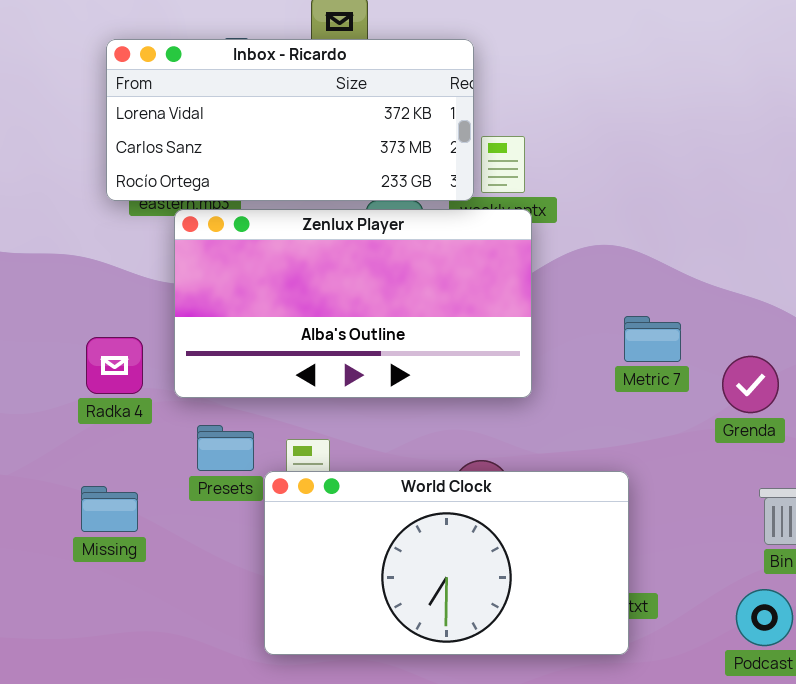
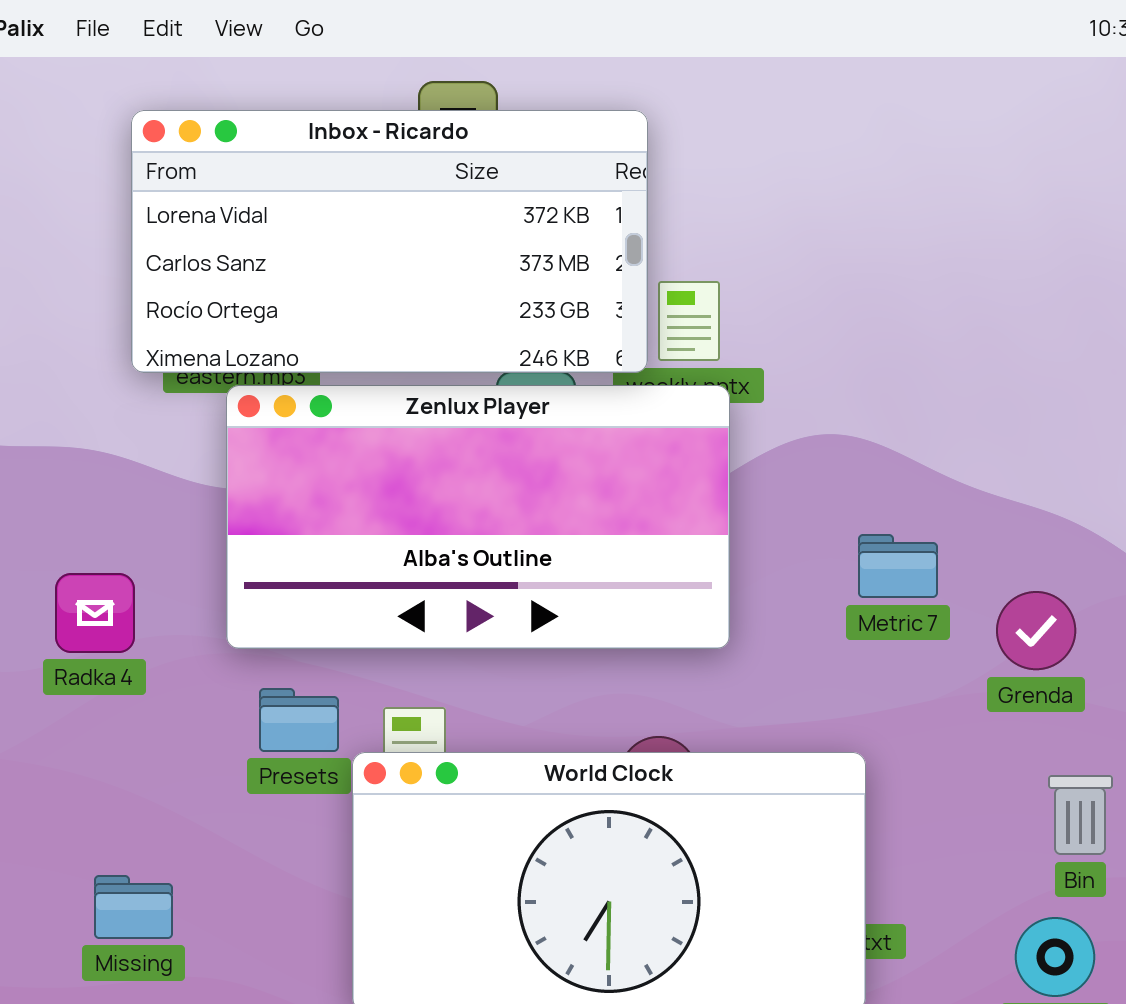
Inbox - Ricardo: [106,39,474,201] -> [131,110,648,373], resized
Radka 4: [86,337,143,394] -> [55,573,135,653], moved
Missing: [81,486,138,532] -> [94,875,173,939], moved

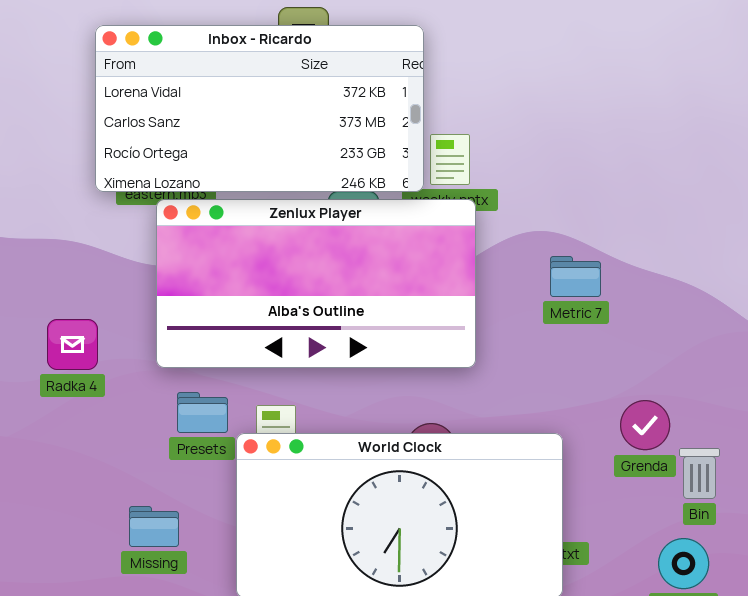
Metric 7: [858,534,938,598] -> [550,256,601,297], moved
Grenda: [996,591,1076,670] -> [620,400,670,450], moved
Missing: [94,875,173,939] -> [129,506,179,547], moved

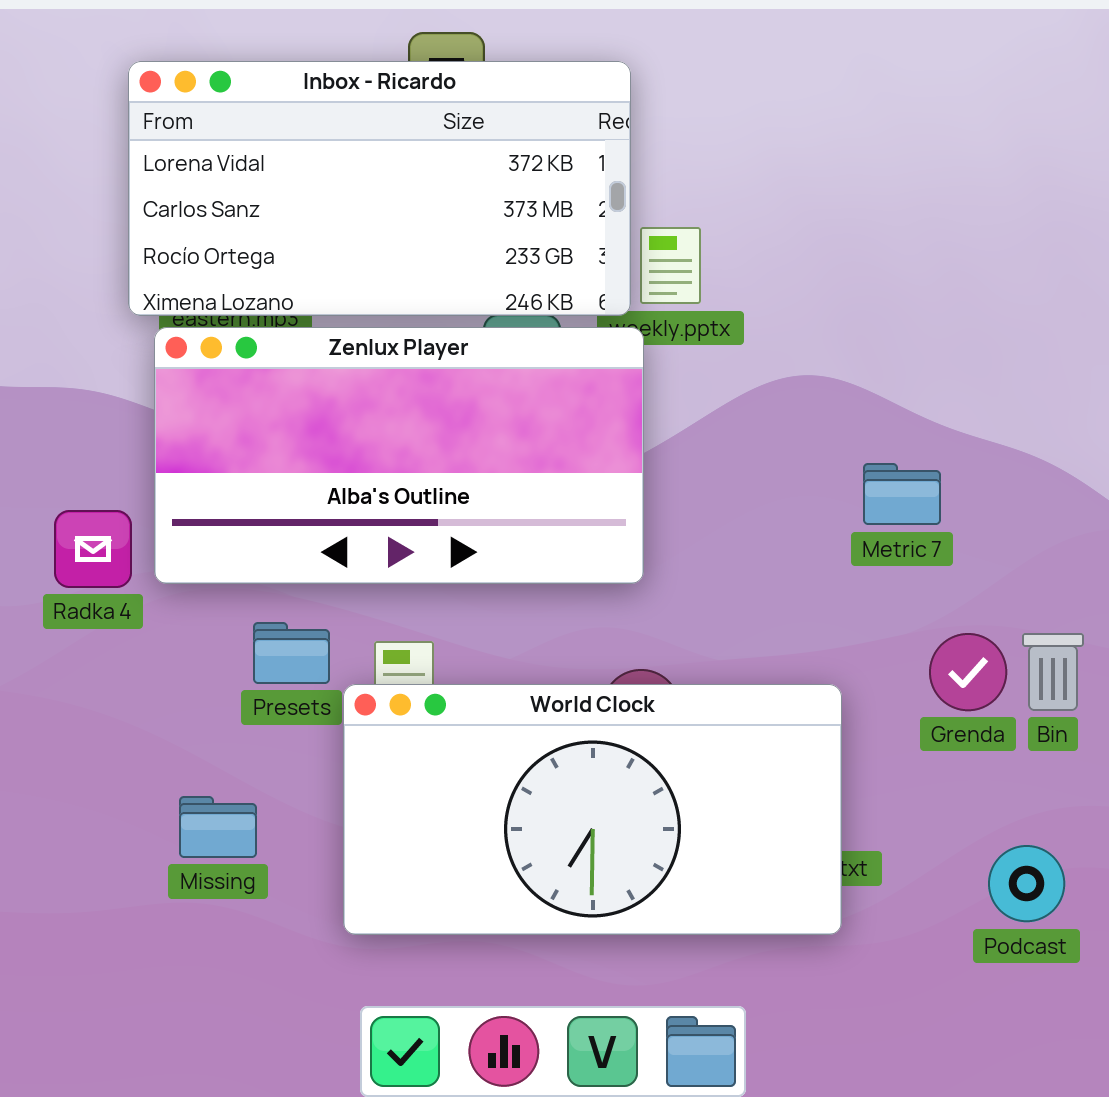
Zenlux Player: [156,199,476,368] -> [154,327,644,584], moved
Metric 7: [550,256,601,297] -> [863,463,941,525], moved
Bin: [679,448,720,499] -> [1022,633,1084,711], moved

